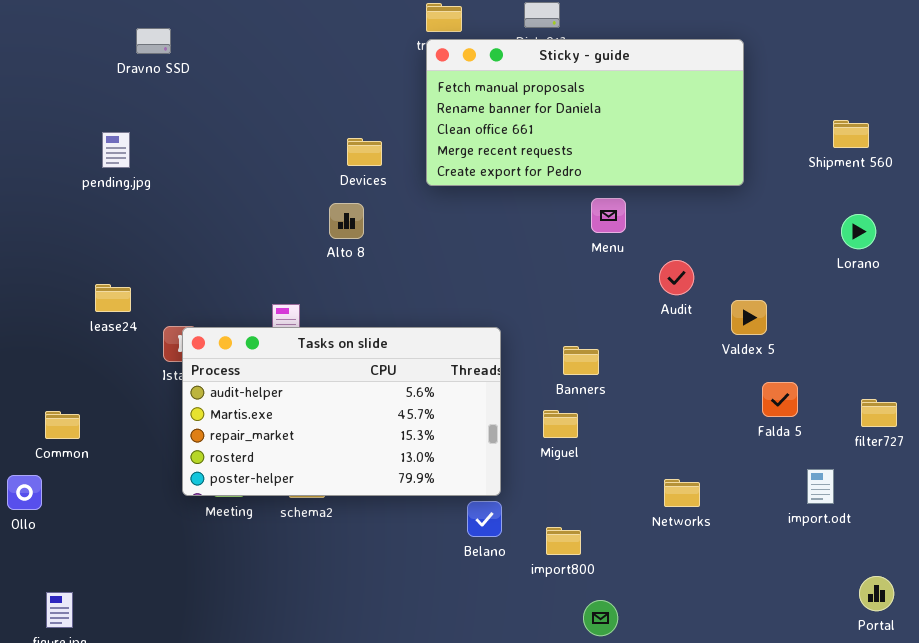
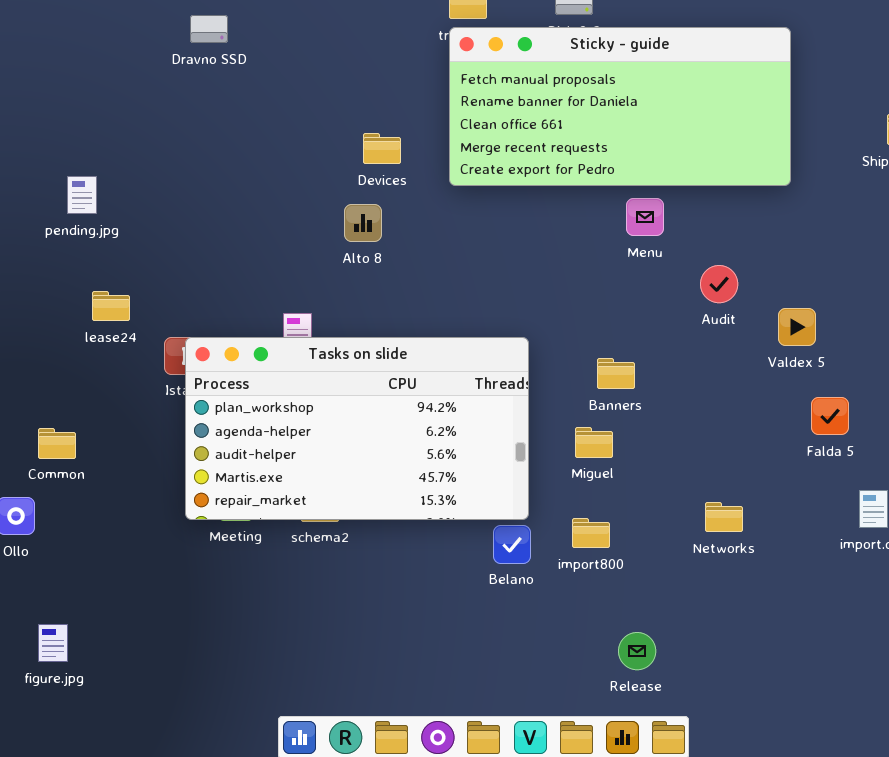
Dravno SSD: [136,28,171,54] -> [190,15,228,43], moved
pending.jpg: [102,132,130,168] -> [67,176,97,214], moved
Tasks on slide: [182,327,501,496] -> [185,337,529,520], scrolled up 2 rows
import800: [546,527,581,555] -> [572,518,610,548], moved

